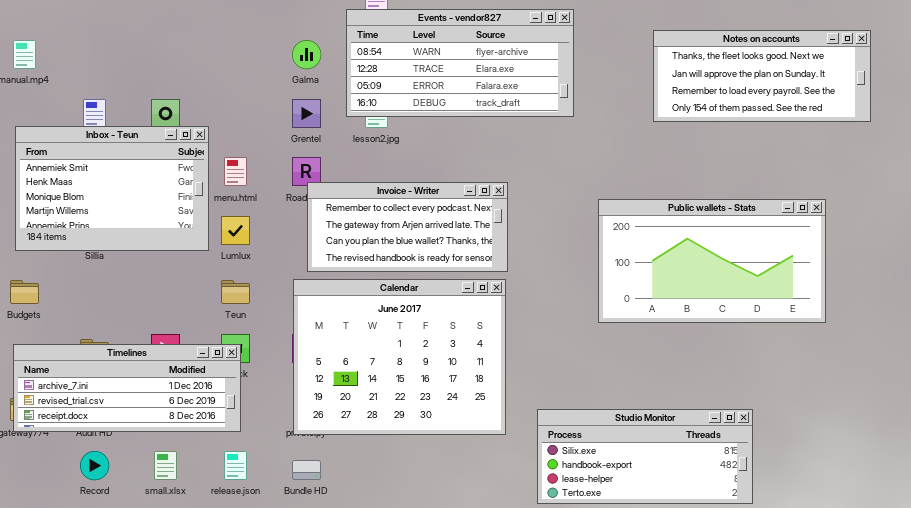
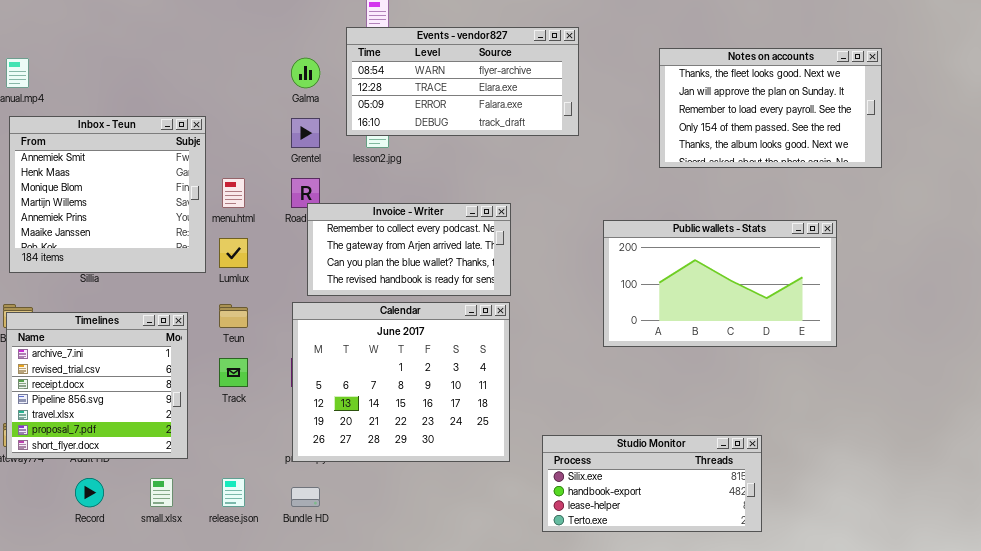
Notes on accounts: [653,30,871,122] -> [659,48,882,168], resized
Inbox - Teun: [15,126,209,251] -> [9,116,206,273], resized
Timelines: [13,344,241,432] -> [6,312,188,459], resized

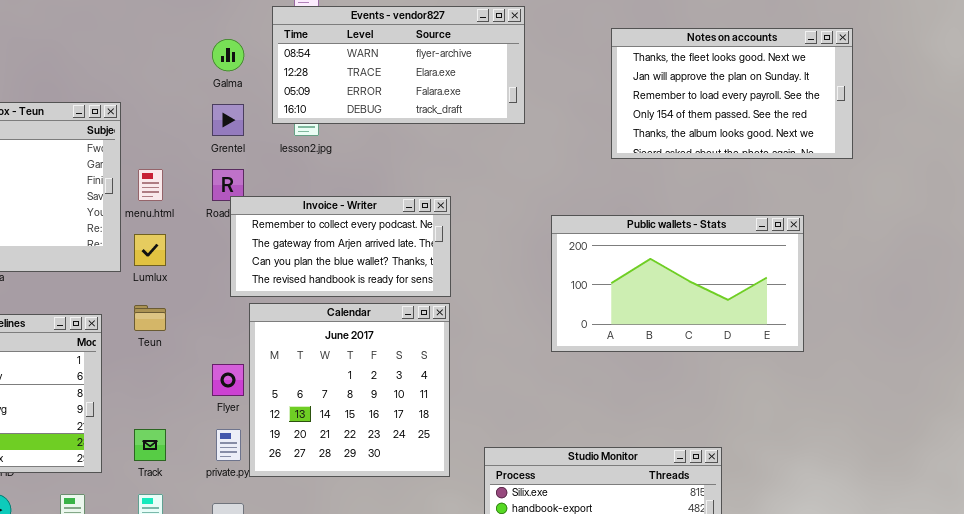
Calendar: [292,302,510,462] -> [249,303,450,477], resized
Track: [219,358,248,387] -> [134,429,166,461], moved

